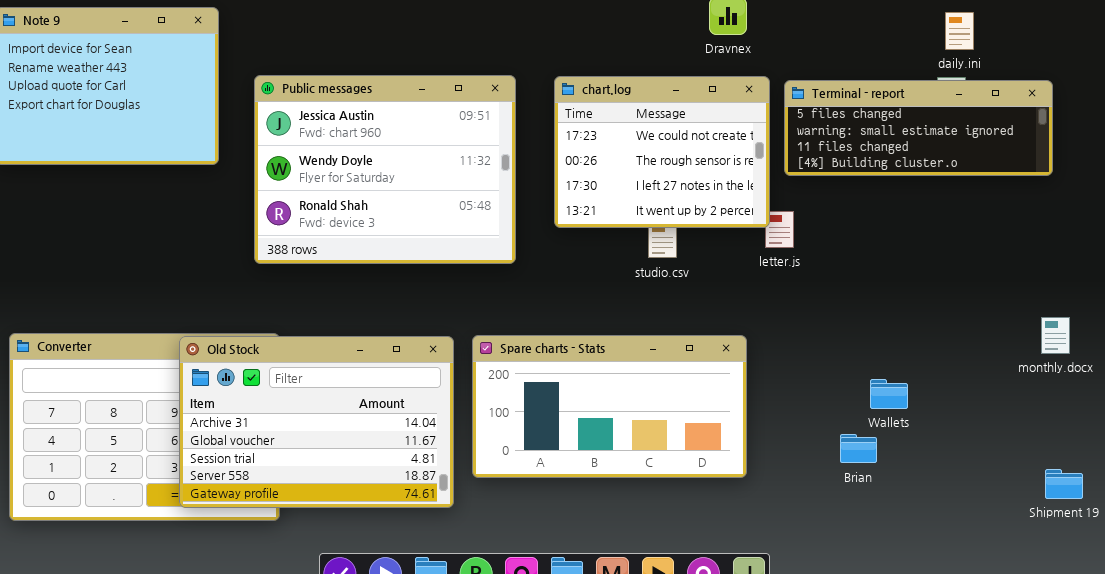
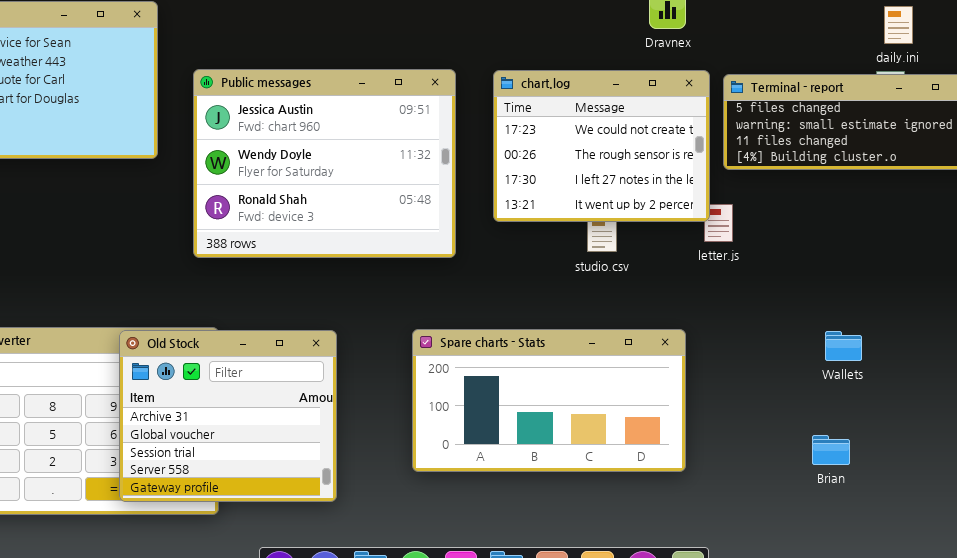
Old Stock: [179,336,454,508] -> [119,330,337,502], resized
Wallets: [870,379,908,409] -> [825,331,862,361], moved
Brian: [840,434,877,463] -> [812,435,850,465], moved

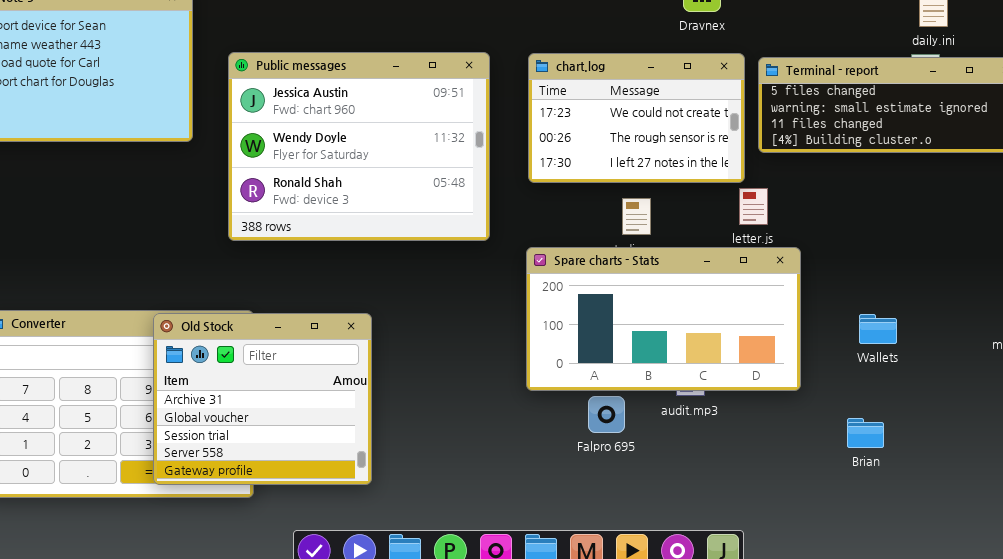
chart.log: [493,70,710,222] -> [528,53,745,183], resized
Spare charts - Stats: [412,329,686,472] -> [526,247,801,391], moved

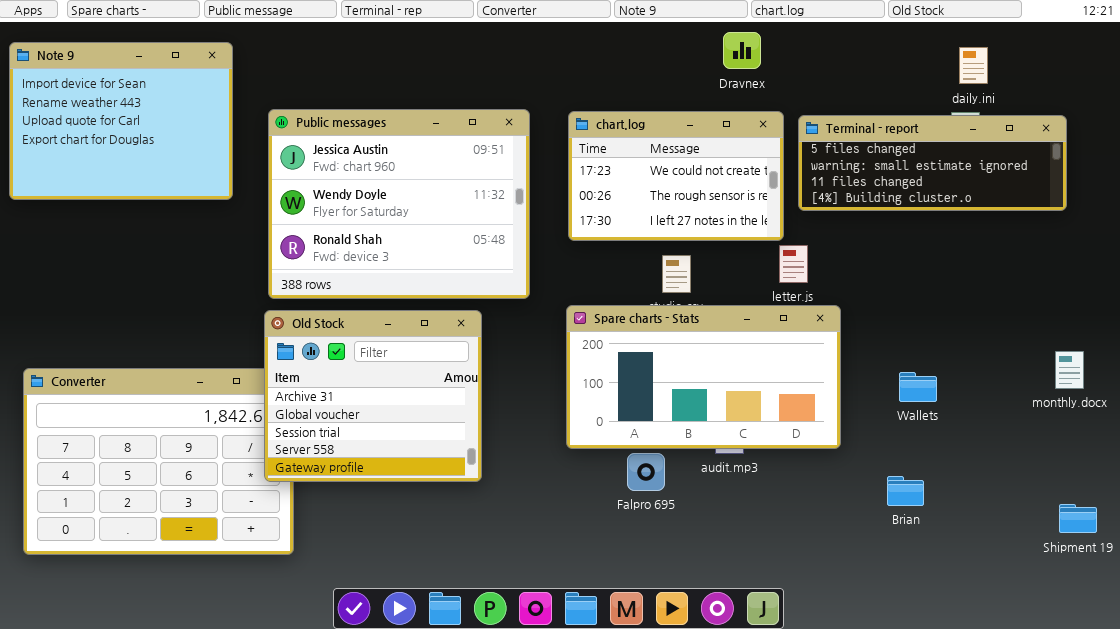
Old Stock: [153,313,372,485] -> [264,310,482,482], moved

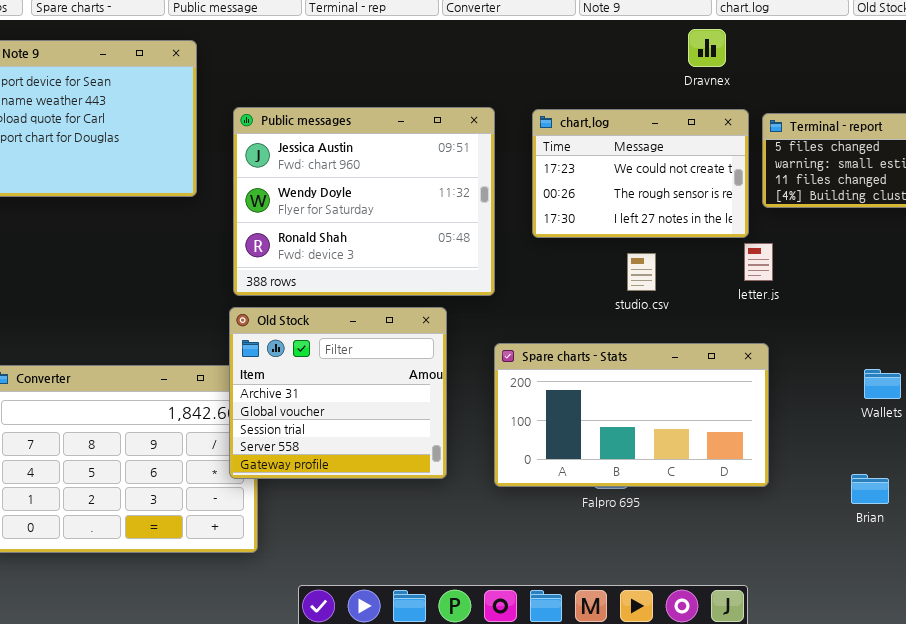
Spare charts - Stats: [566,305,841,449] -> [494,343,769,487], moved

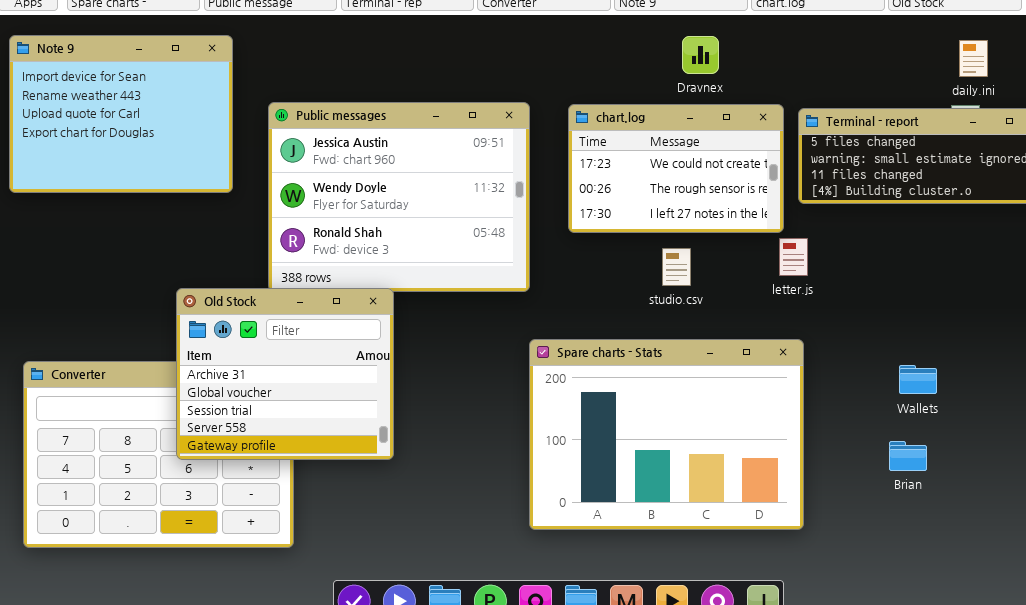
Dravnex: [688,29,726,67] -> [682,36,719,74], moved
Old Stock: [229,307,447,479] -> [176,288,394,460], moved
Spare charts - Stats: [494,343,769,487] -> [529,339,804,530], resized
Brian: [851,474,889,504] -> [889,441,927,471], moved

